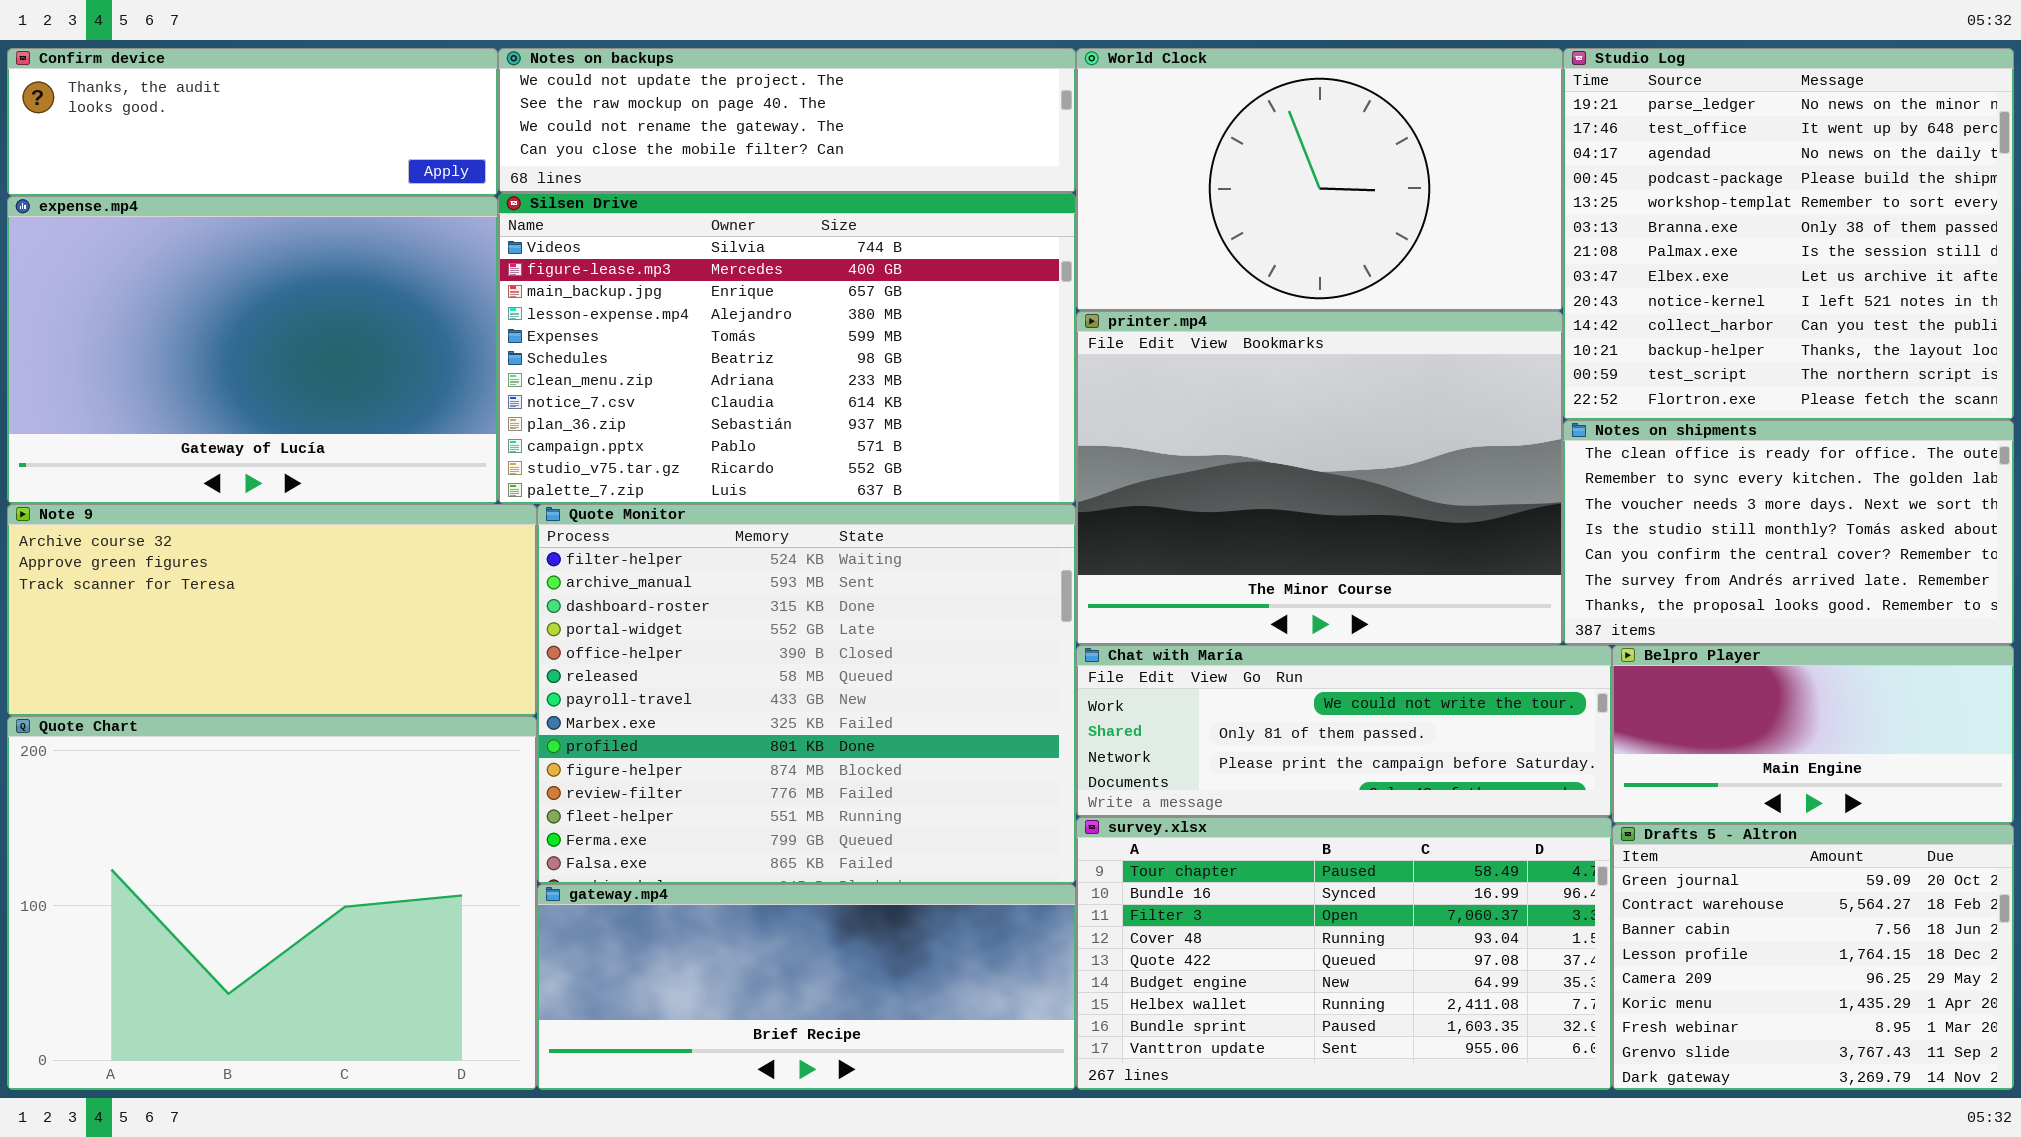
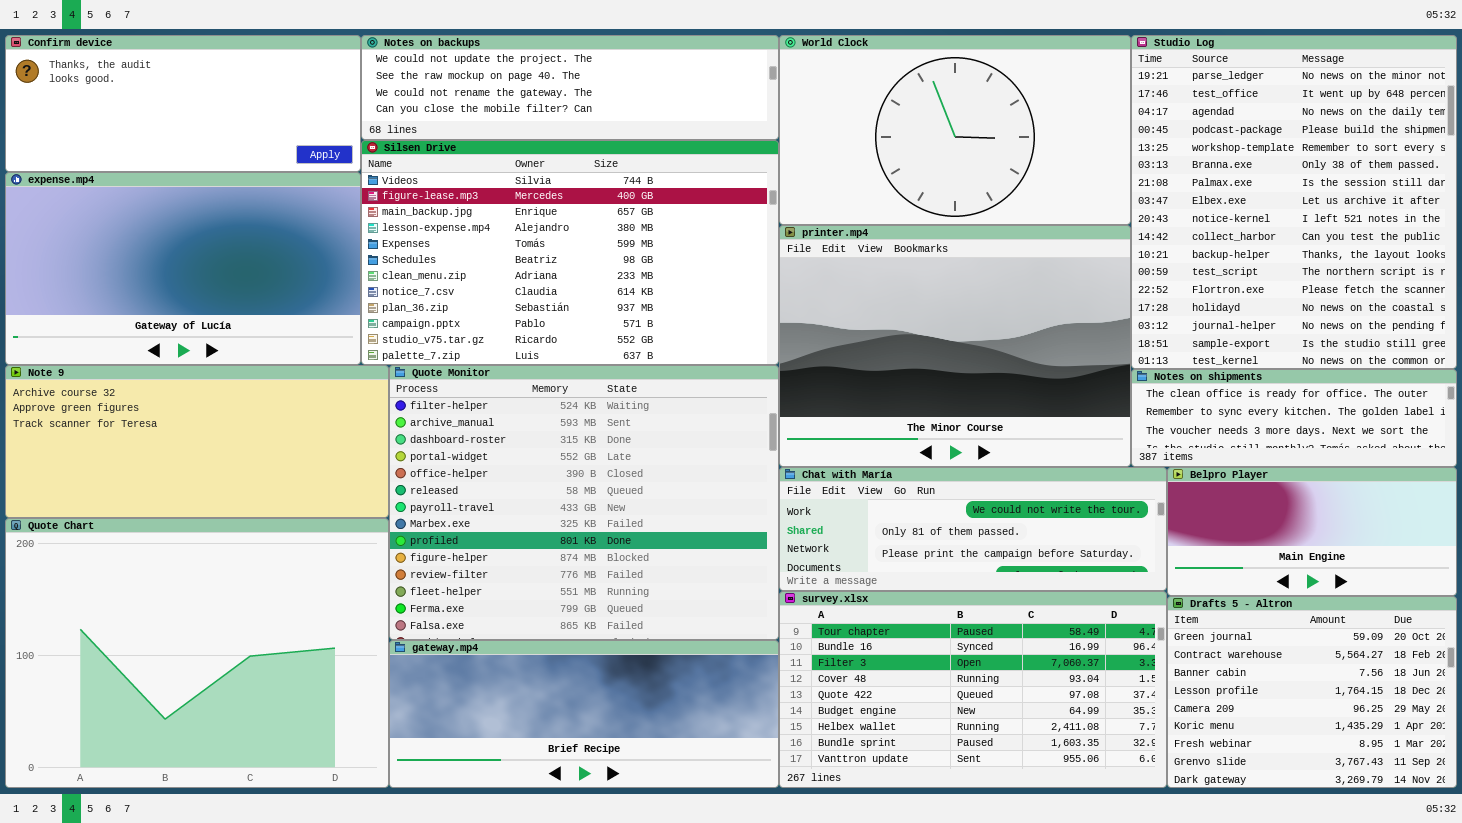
Confirm device: [7,48,498,196] -> [5,35,361,172], resized
Studio Log: [1563,48,2014,420] -> [1131,35,1457,369], resized
expense.mp4: [7,196,498,504] -> [5,172,361,365], resized
Notes on shipments: [1563,420,2014,645] -> [1131,369,1457,467], resized

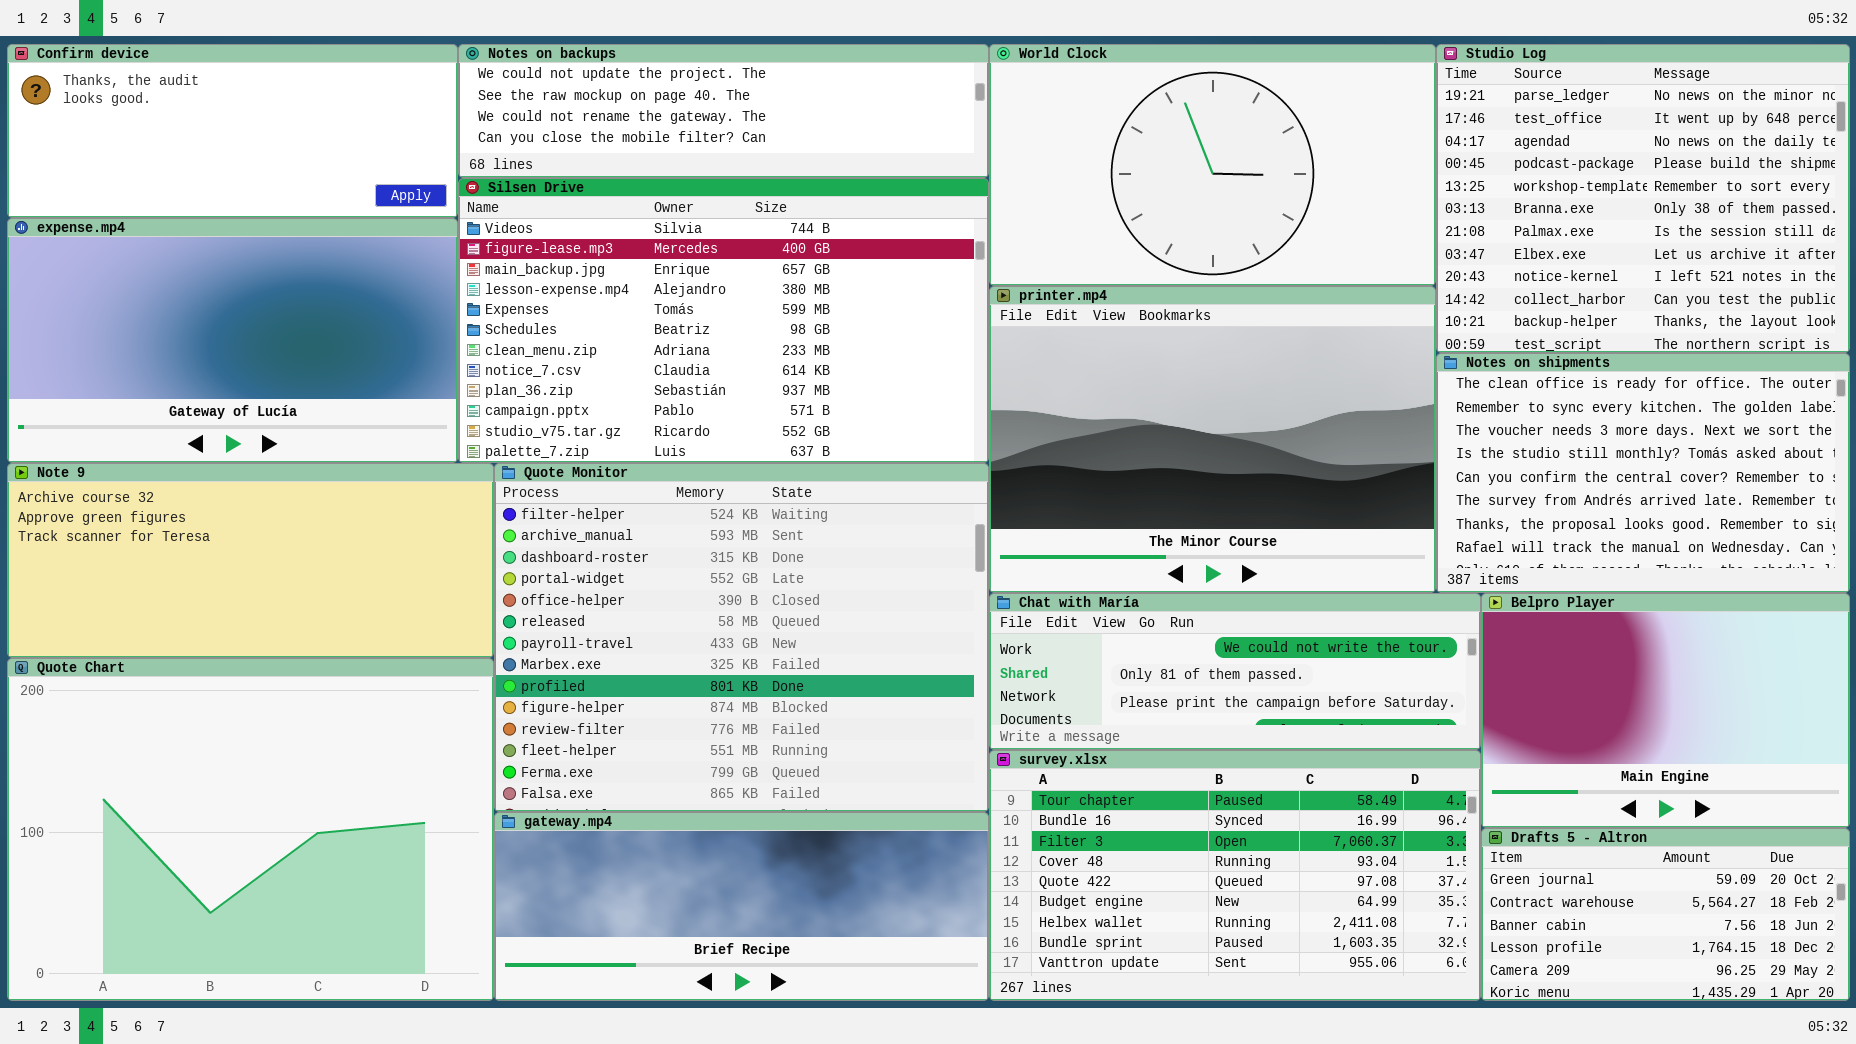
Studio Log: [1131,35,1457,369] -> [1436,44,1850,353], resized
Notes on shipments: [1131,369,1457,467] -> [1436,353,1850,593], resized
Belpro Player: [1167,467,1457,596] -> [1481,593,1850,828], resized
Drafts 5 - Altron: [1167,596,1457,788] -> [1481,828,1850,1001], resized

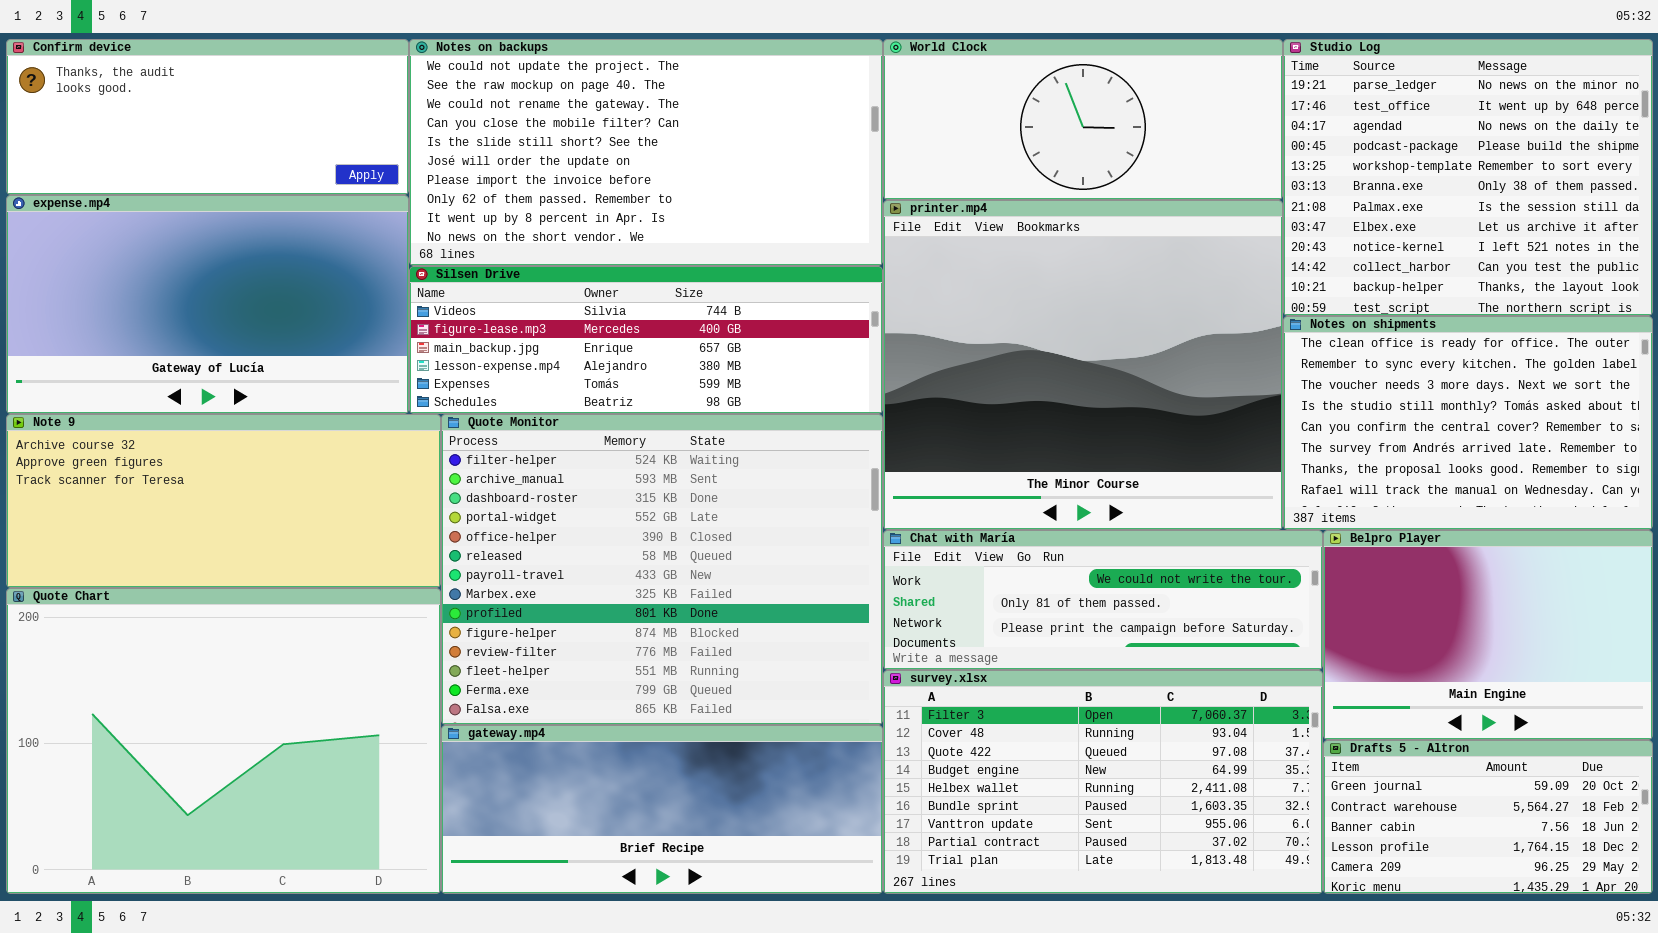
Notes on backups: [458,44,989,178] -> [409,39,883,266], resized
World Clock: [989,44,1436,286] -> [883,39,1283,200], resized
Silsen Drive: [458,178,989,463] -> [409,266,883,414], resized
printer.mp4: [989,286,1436,593] -> [883,200,1283,530], resized
survey.xlsx: [989,750,1481,1001] -> [883,670,1323,894], scrolled down 2 rows

